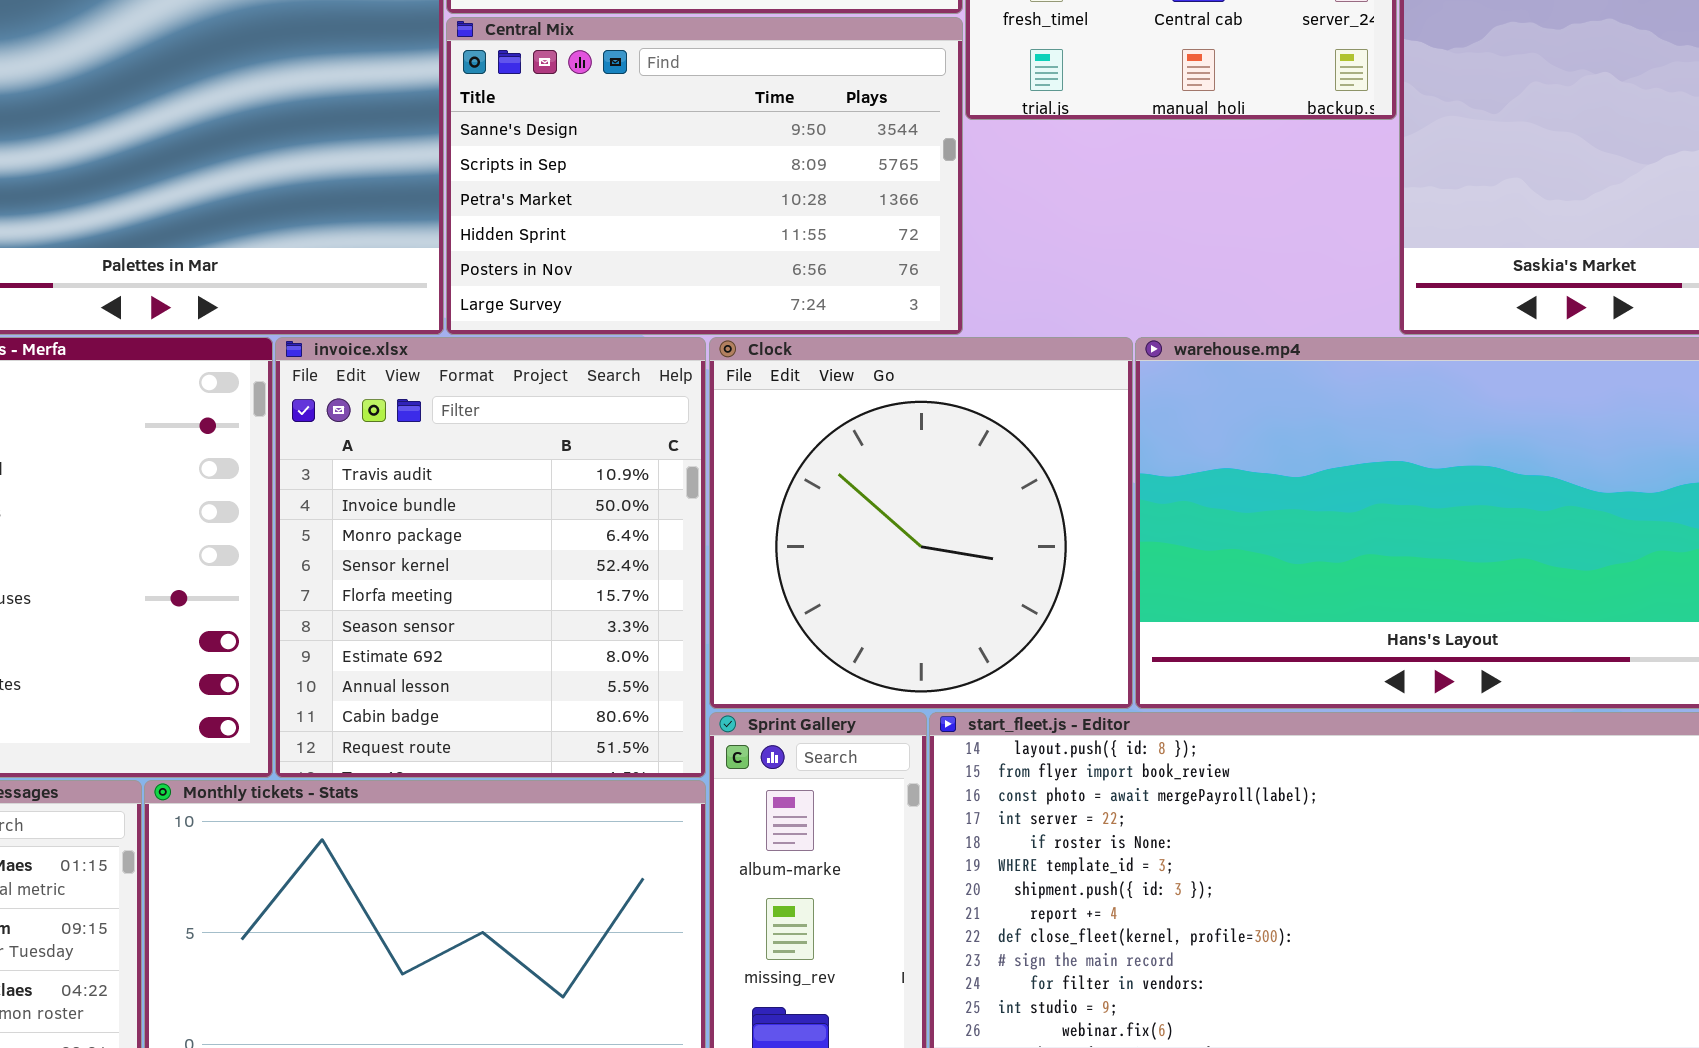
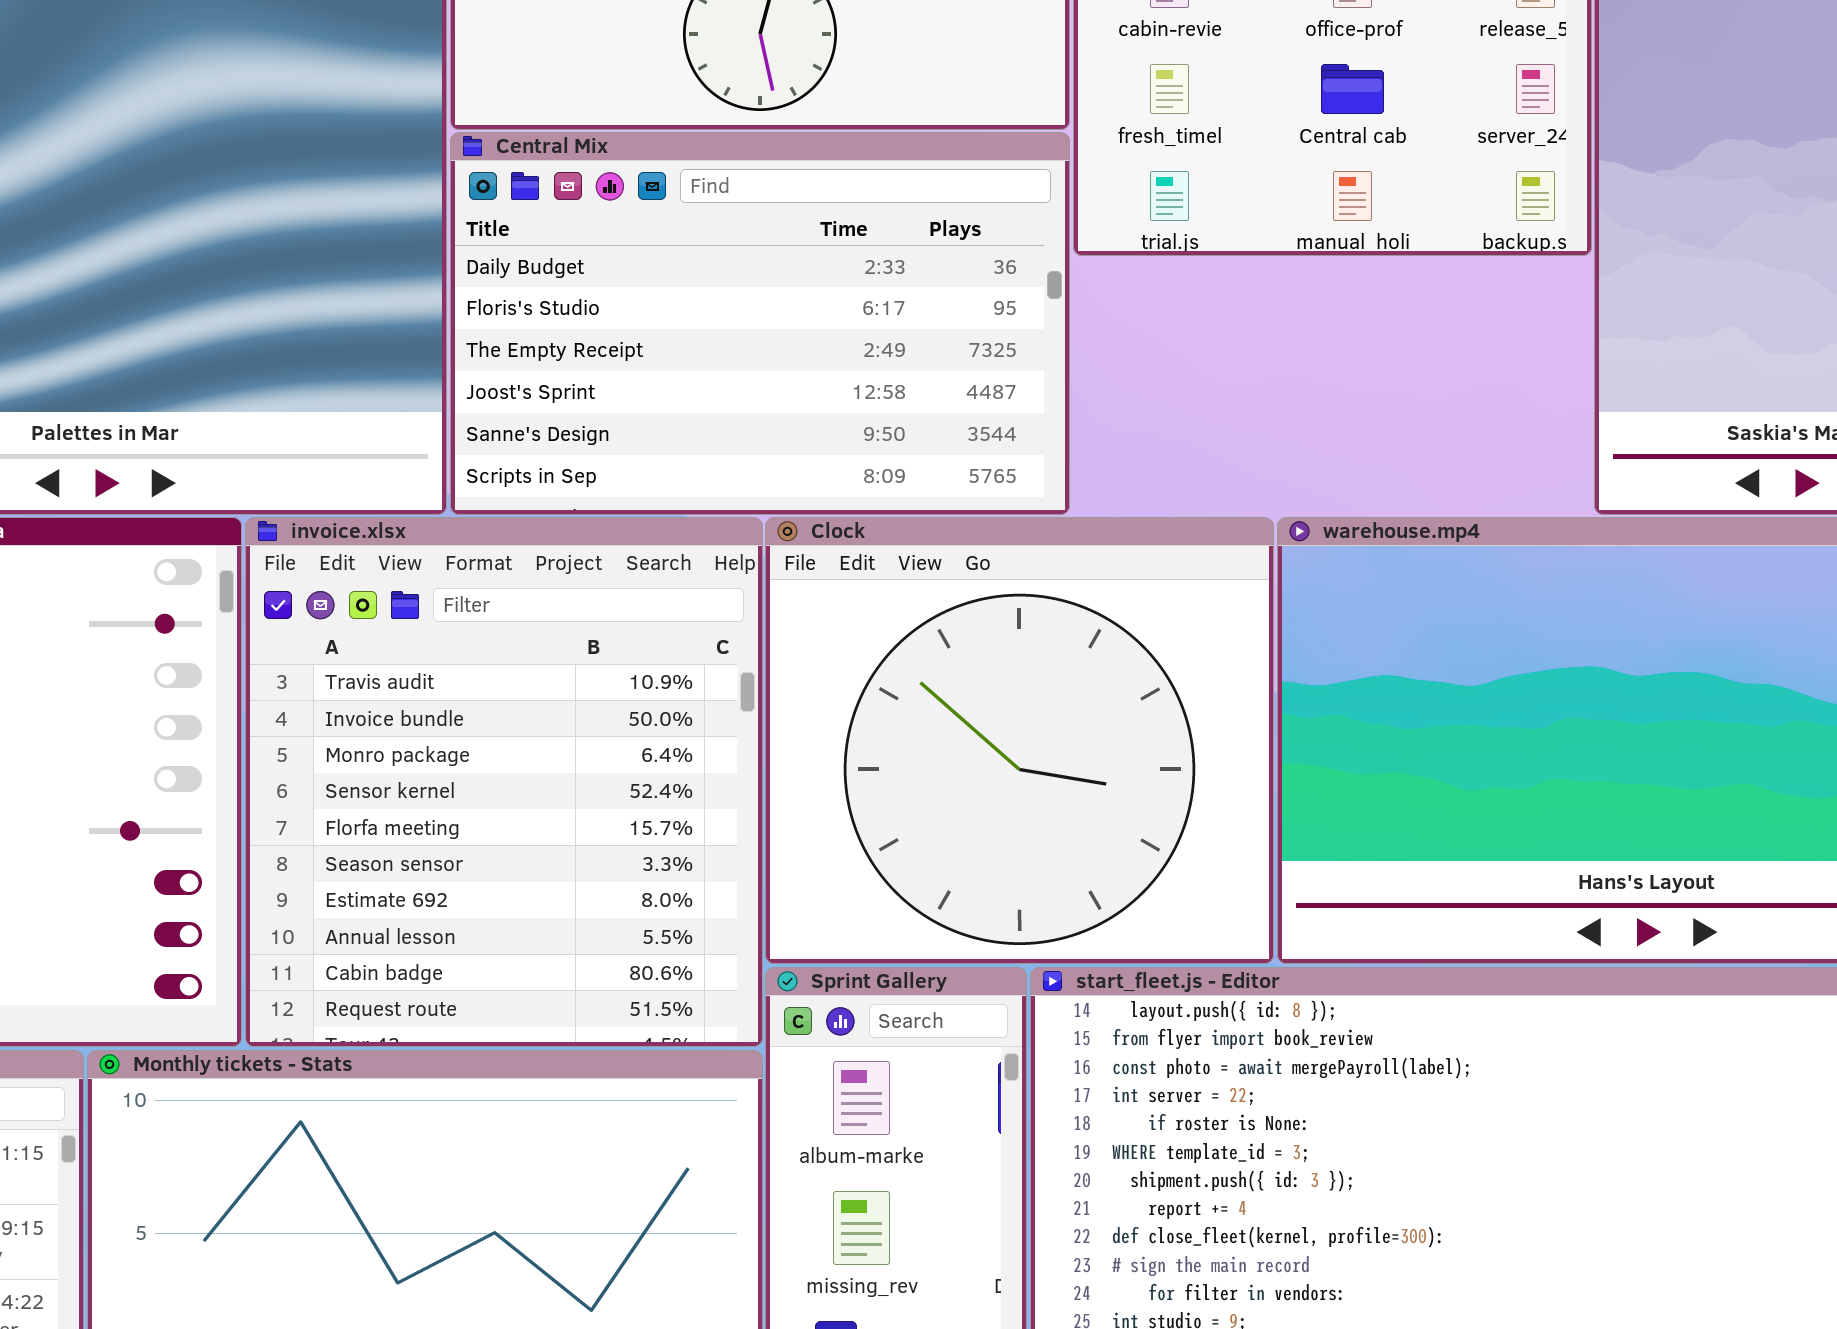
Central Mix: [446,17,963,335] -> [450,132,1070,515], scrolled up 4 rows

